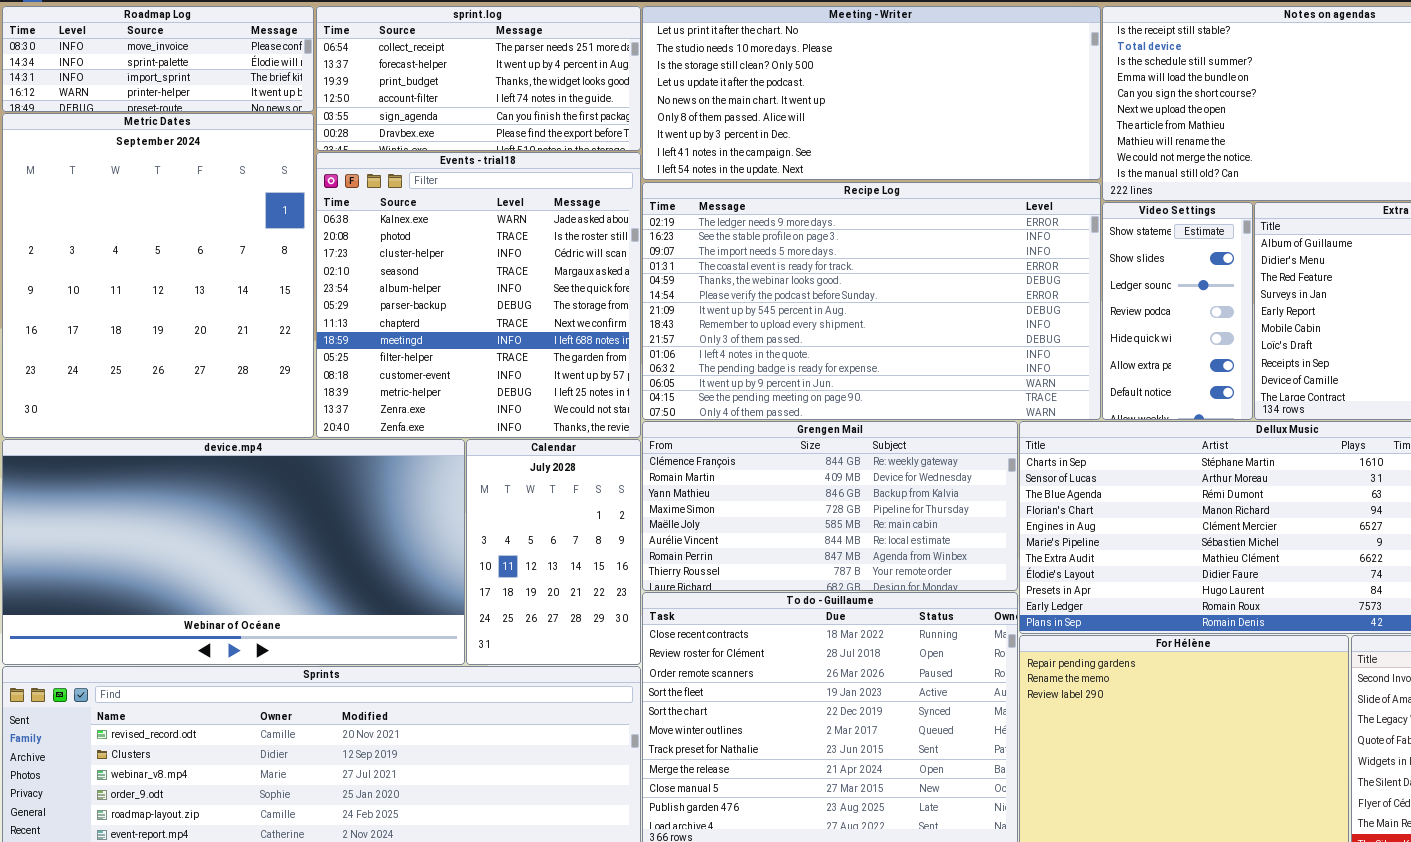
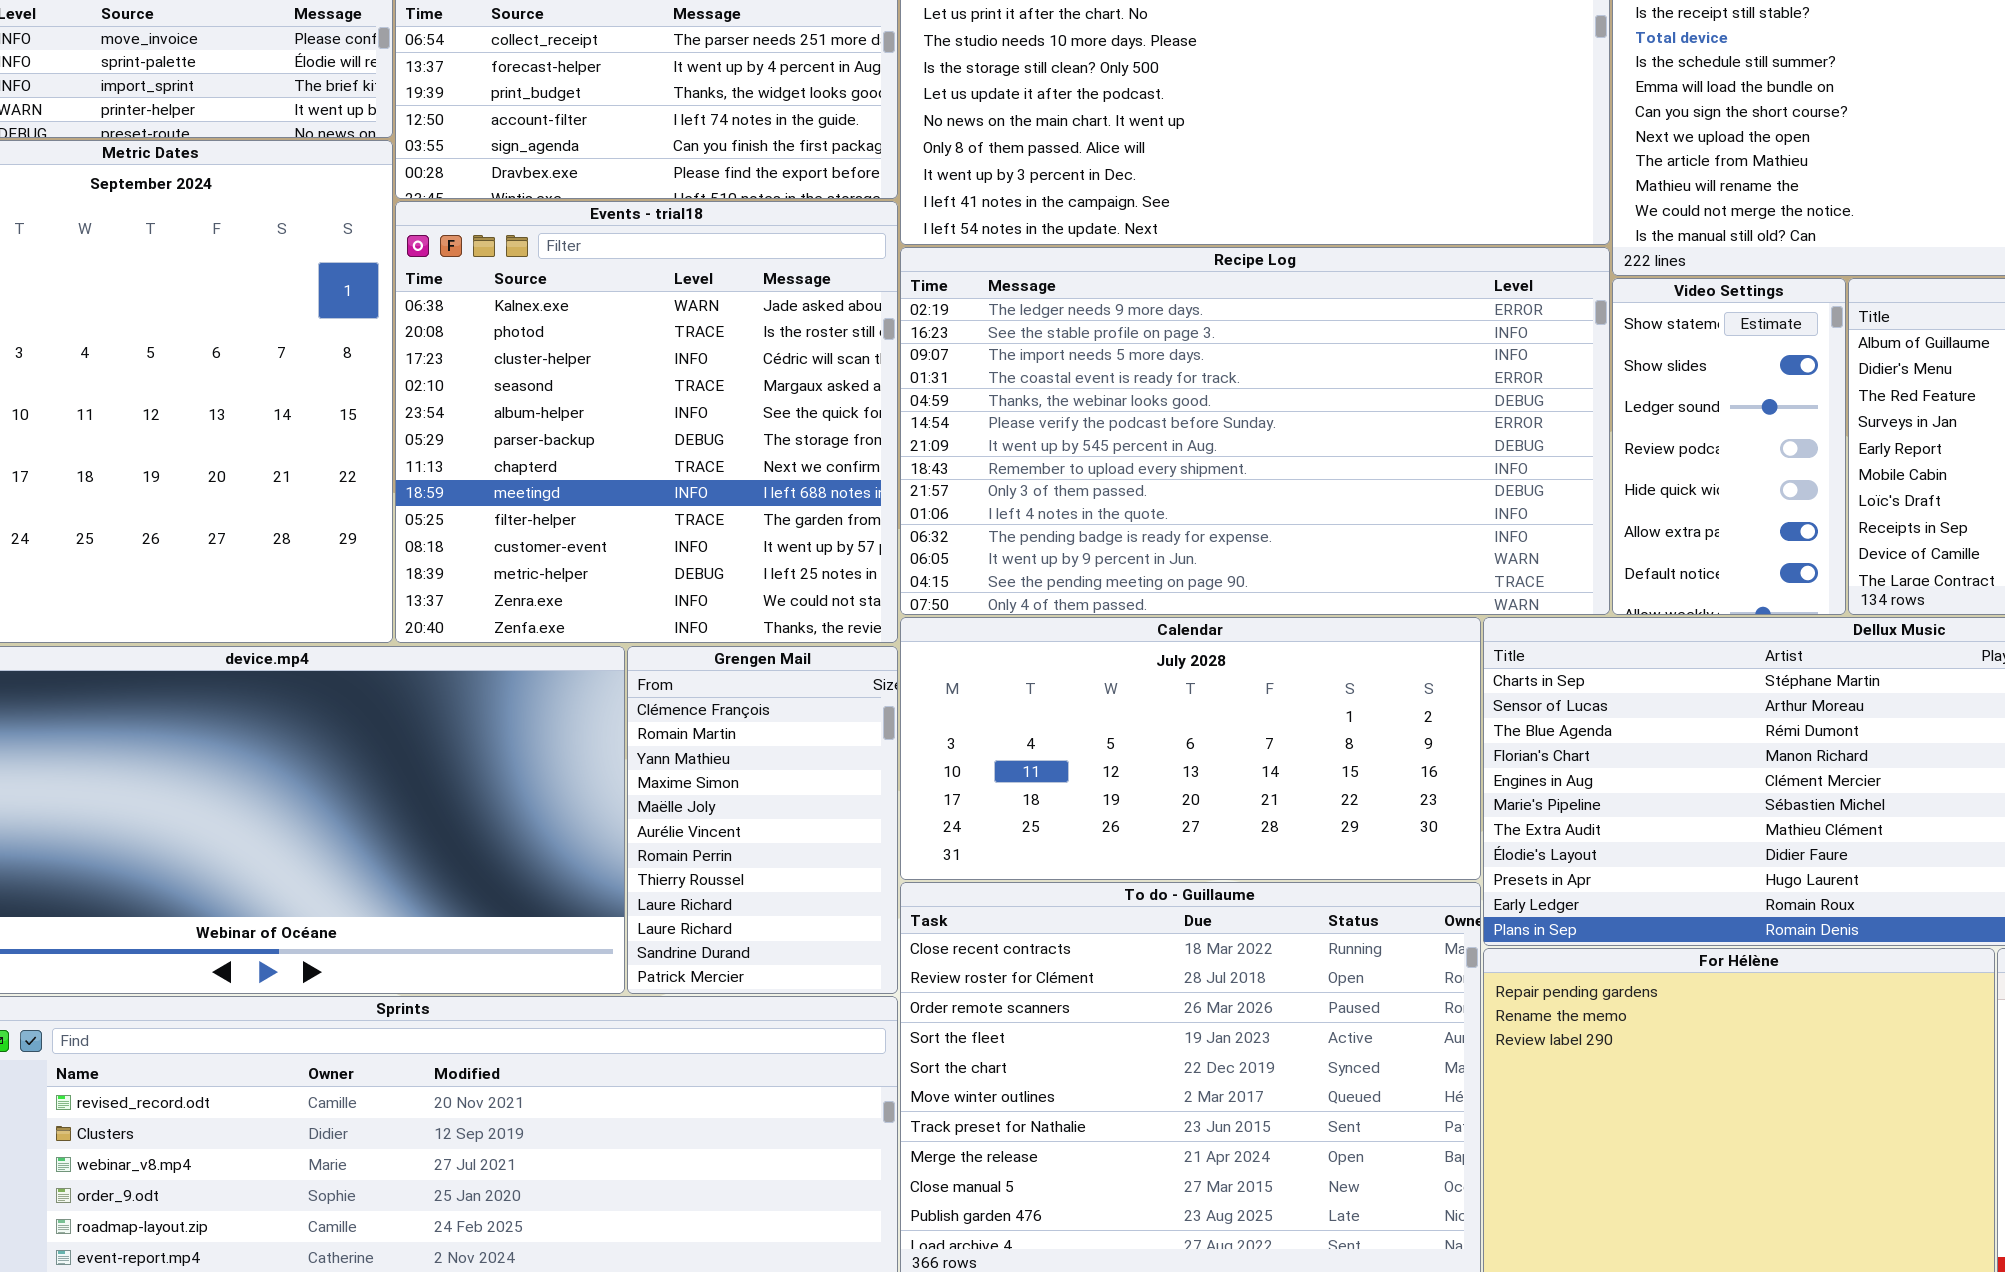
Grengen Mail: [642,421,1018,591] -> [627,646,898,994], moved, resized
Calendar: [466,439,641,665] -> [900,617,1481,880], moved, resized

